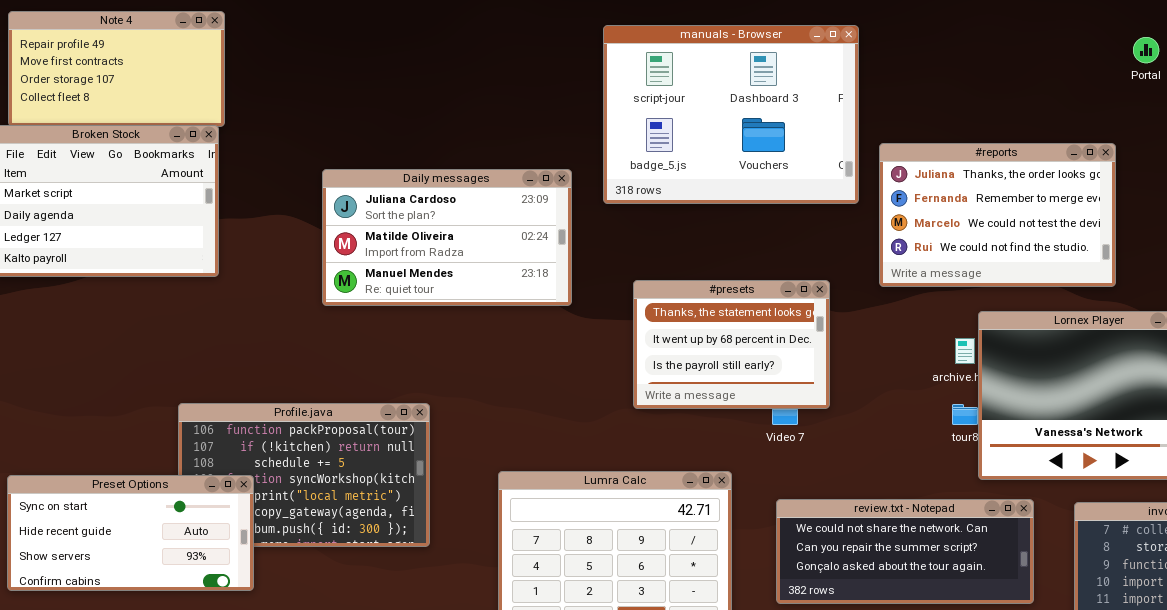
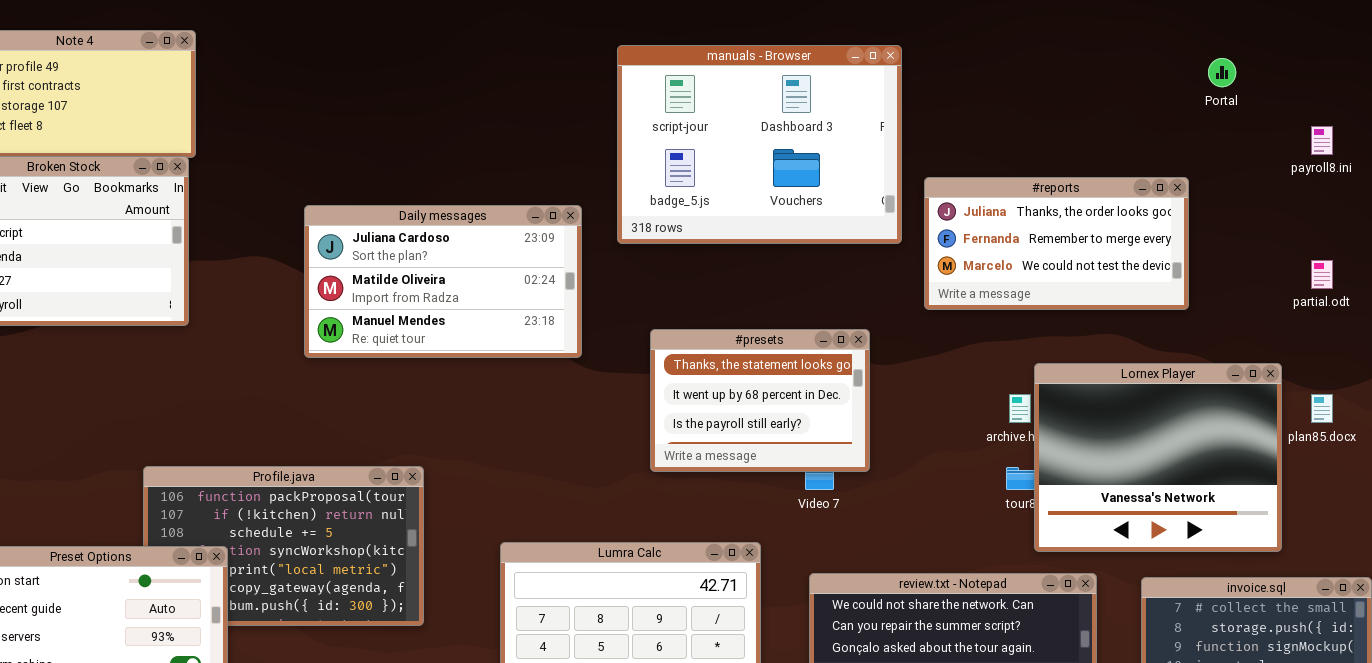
#reports: [879,143,1116,287] -> [924,177,1189,310], resized

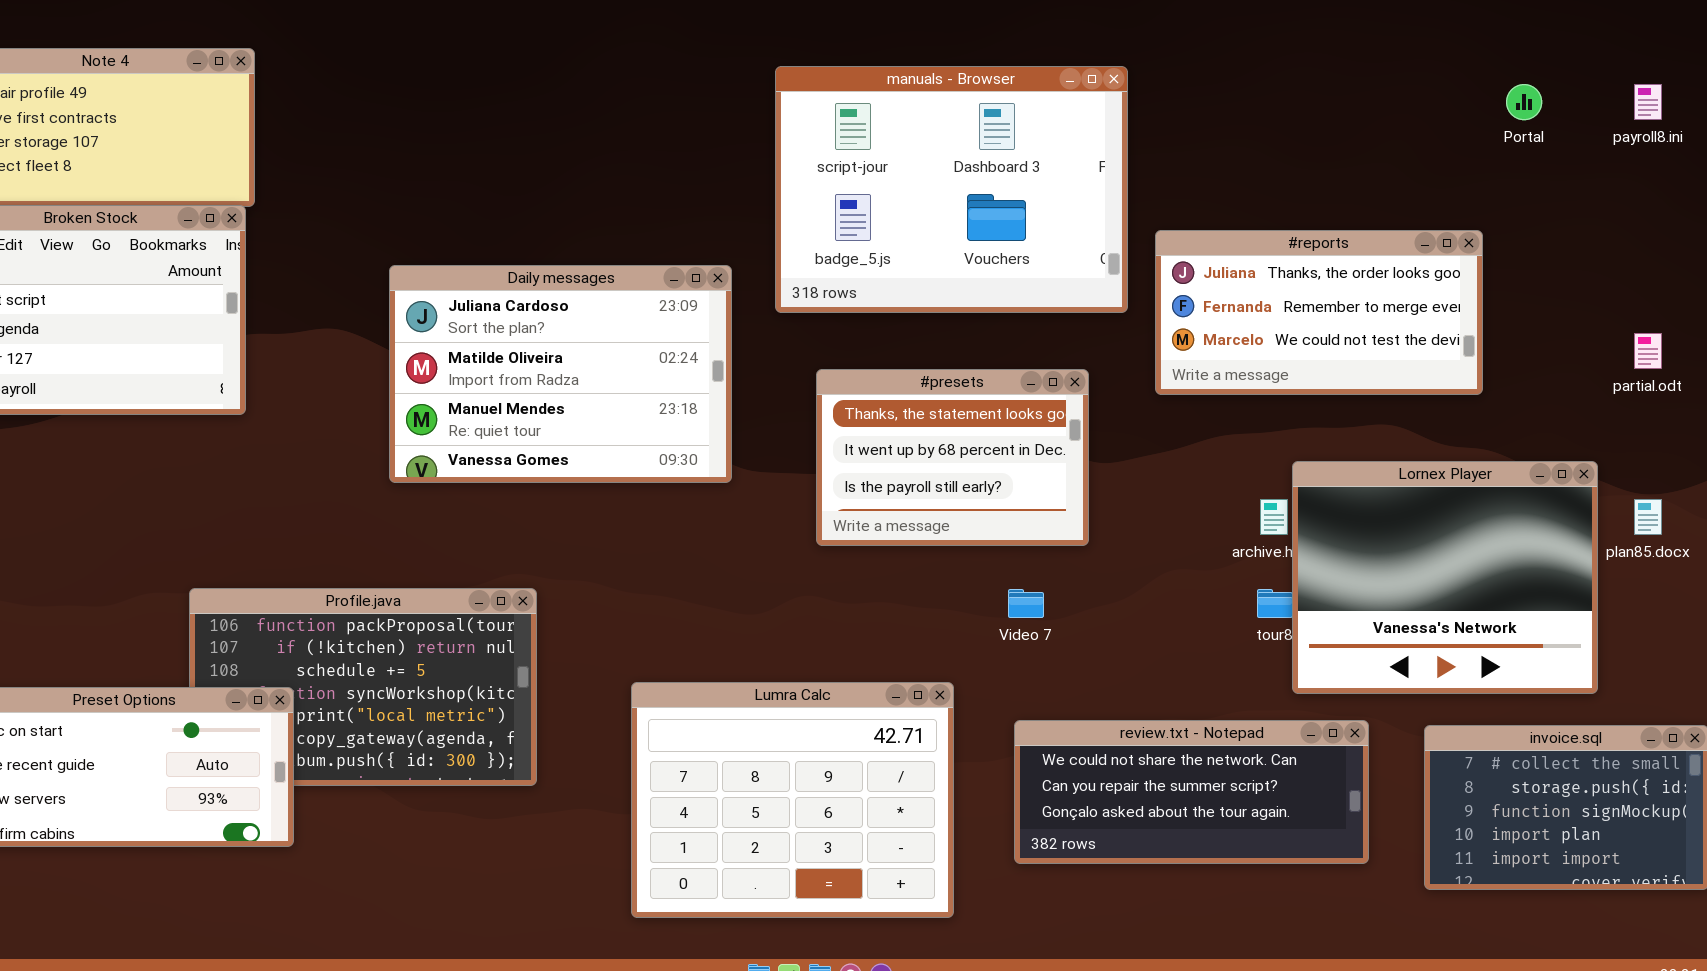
payroll8.ini: [1311,126,1333,155] -> [1634,84,1662,120], moved
Daily messages: [304,205,582,358] -> [389,265,732,483], resized
#presets: [650,329,870,472] -> [816,369,1089,546], moved

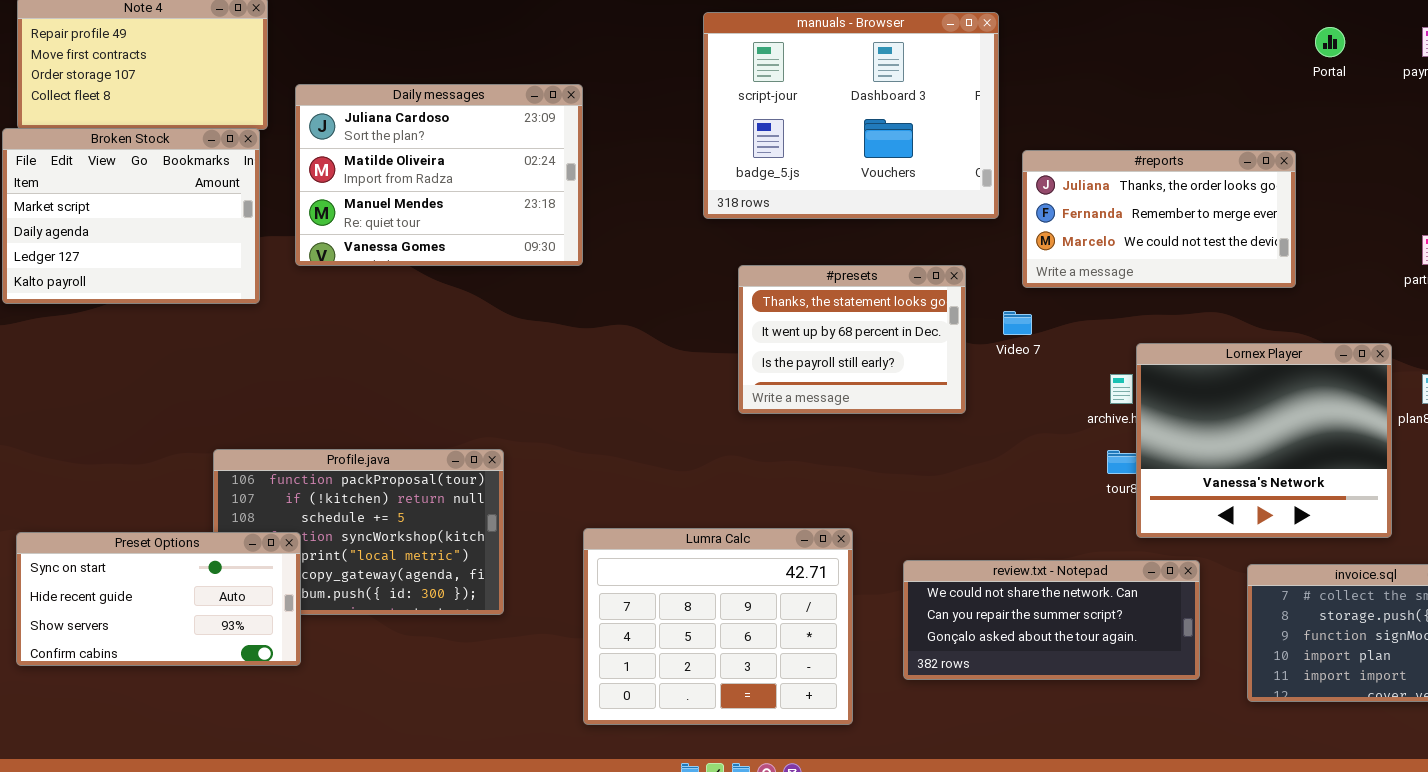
Daily messages: [389,265,732,483] -> [295,84,583,266], moved
Video 7: [1008,589,1044,618] -> [1003,311,1032,335], moved

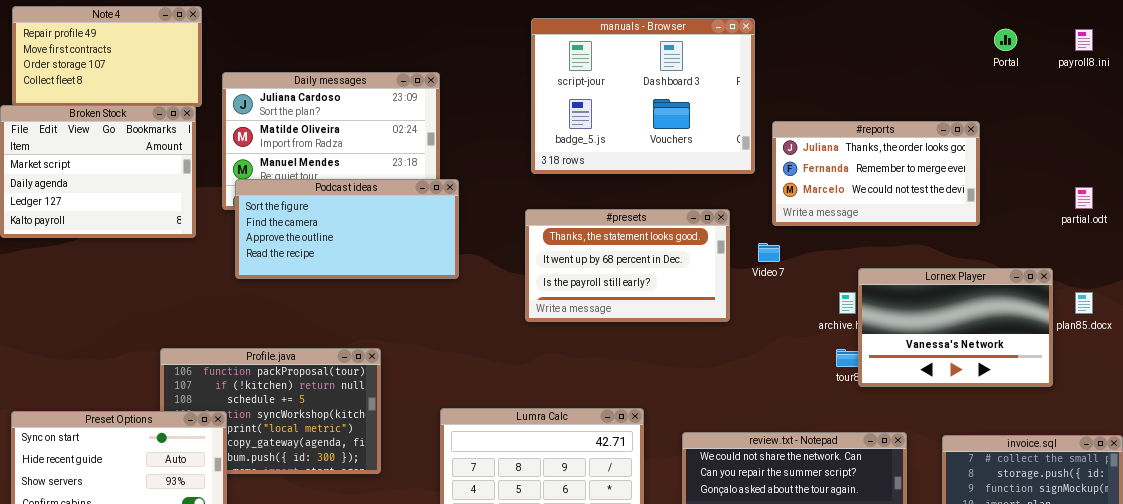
Podcast ideas: none -> [235,179,459,279], opened
#presets: [738,265,966,414] -> [525,209,730,322], resized
Lornex Player: [1136,343,1392,538] -> [858,268,1053,387], resized

